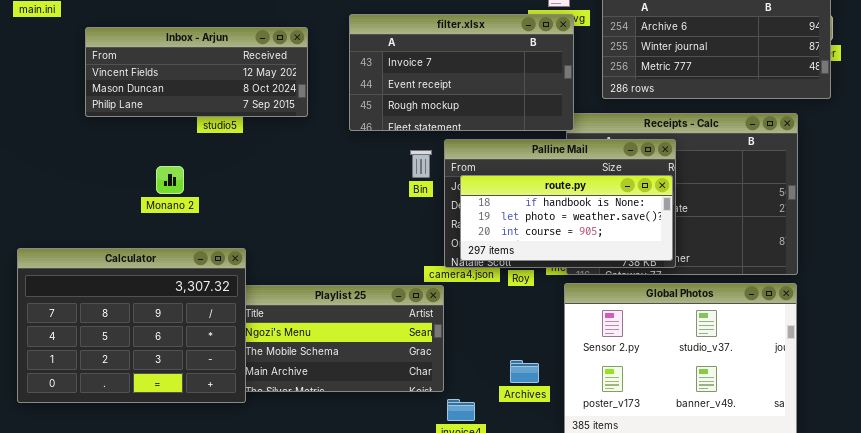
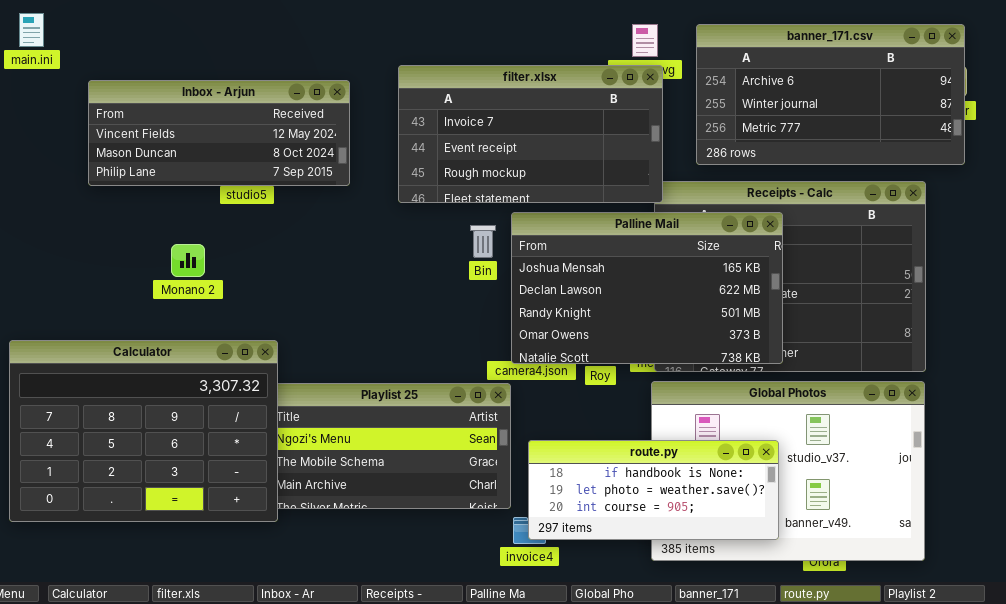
route.py: [460,175,673,261] -> [528,440,779,540], moved

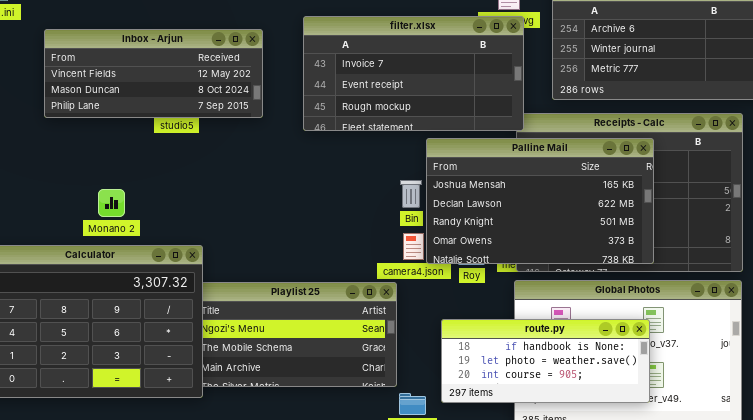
Palline Mail: [511,212,783,364] -> [426,138,654,264], moved
Bin: [470,225,496,258] -> [400,180,422,208], moved
Monano 2: [171,244,205,277] -> [98,189,125,217], moved
route.py: [528,440,779,540] -> [441,319,650,403], moved

